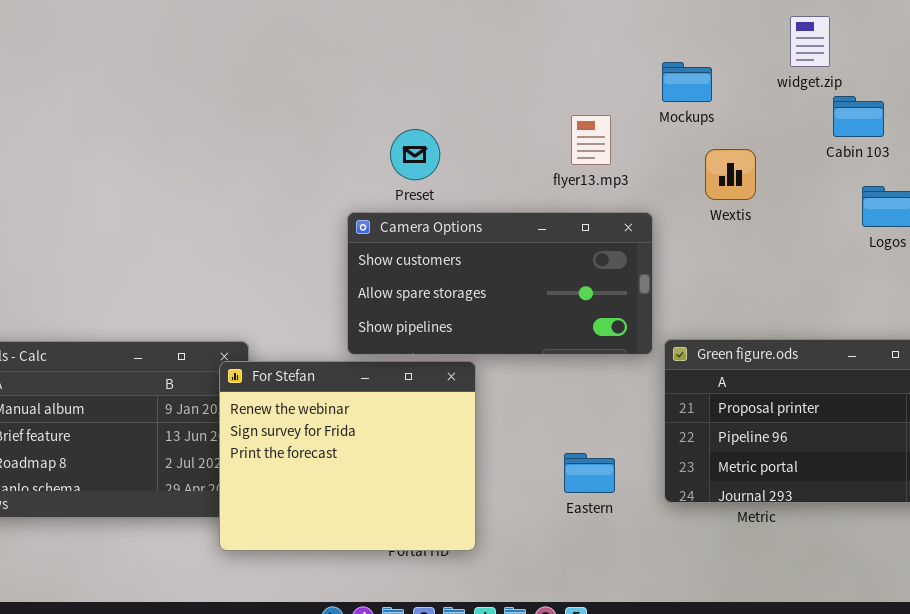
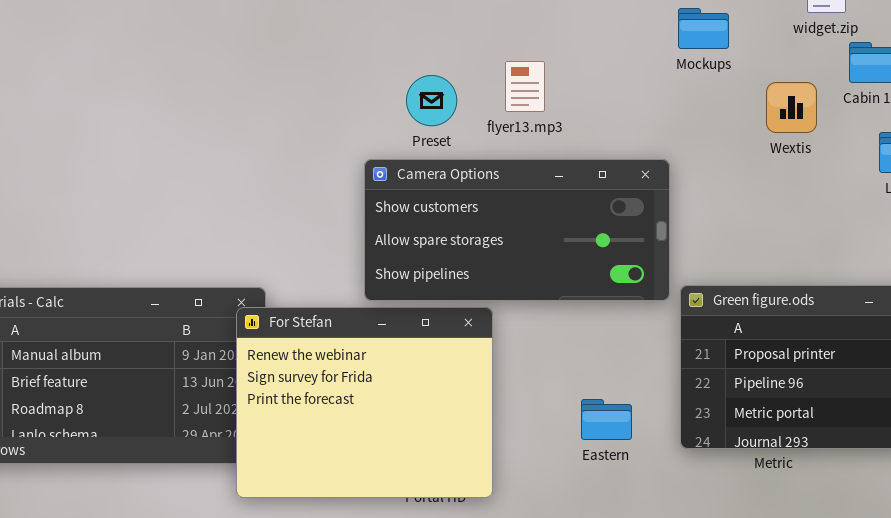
flyer13.mp3: [571,115,611,165] -> [505,61,545,112], moved
Wextis: [705,149,756,200] -> [766,82,817,133], moved

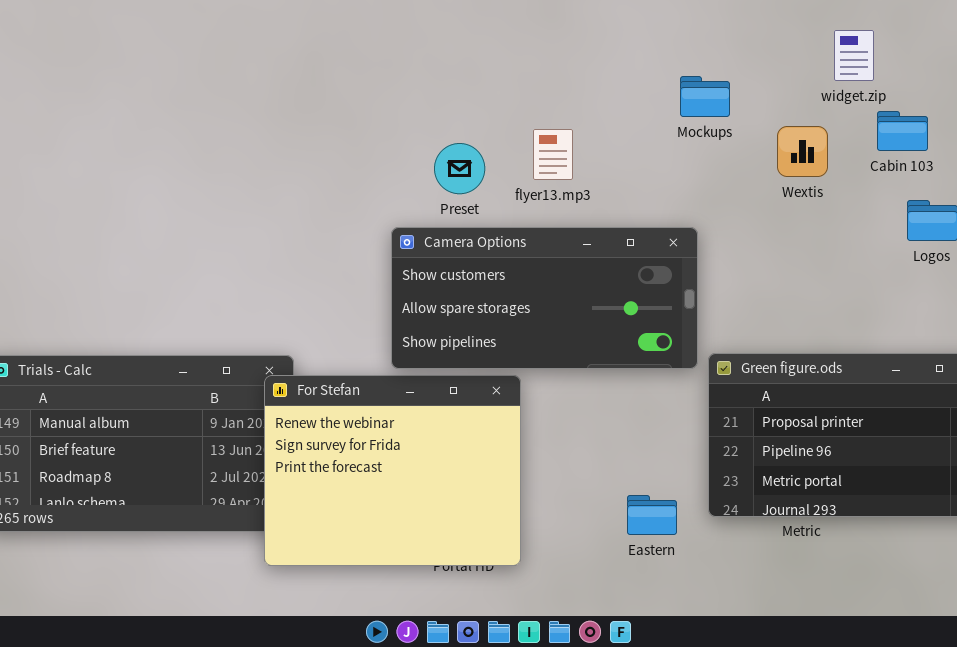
Mockups: [678,8,729,49] -> [680,76,730,117], moved
Wextis: [766,82,817,133] -> [777,126,828,177], moved
Eastern: [581,399,632,440] -> [627,495,677,535], moved

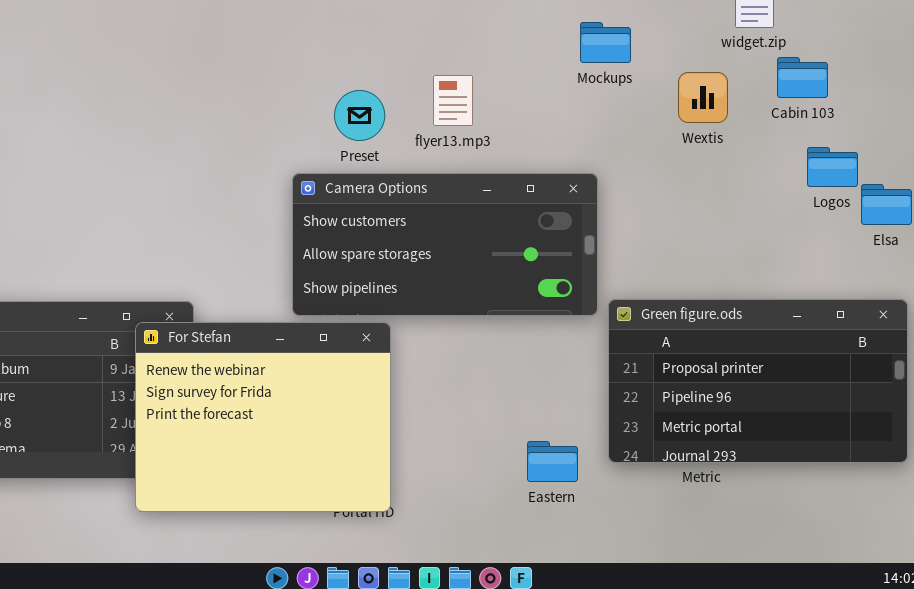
For Stefan: [264,375,521,566] -> [135,322,391,512], moved

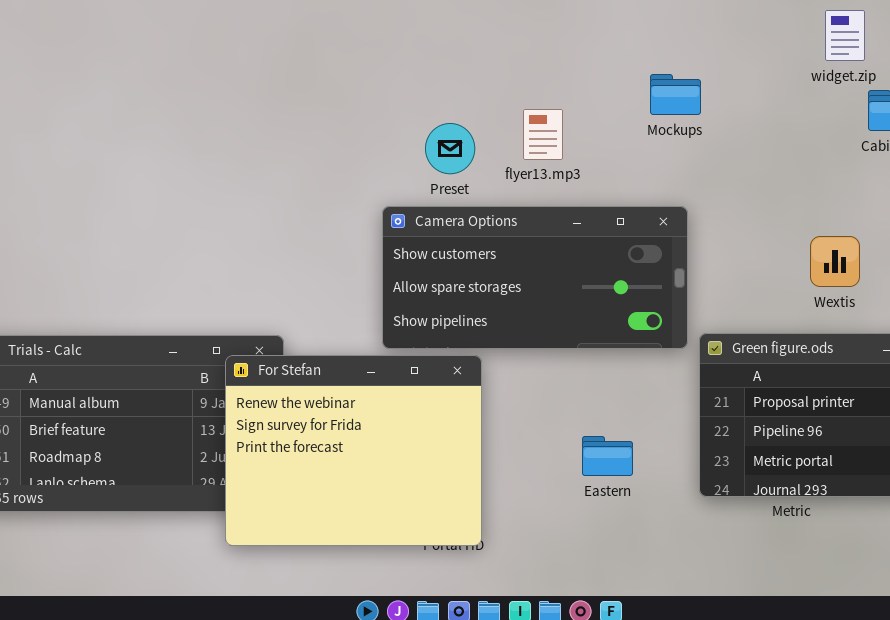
Mockups: [580,22,631,63] -> [650,74,701,115], moved
Wextis: [678,72,728,123] -> [810,236,860,287], moved
Eastern: [527,441,578,482] -> [582,436,633,476], moved

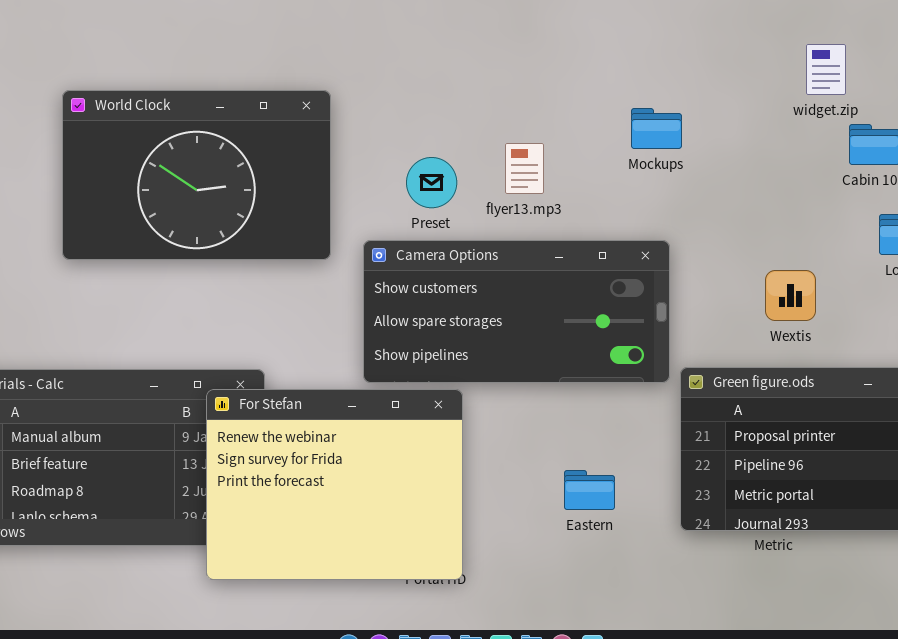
World Clock: none -> [62,90,331,260], opened
Wextis: [810,236,860,287] -> [765,270,816,321], moved

